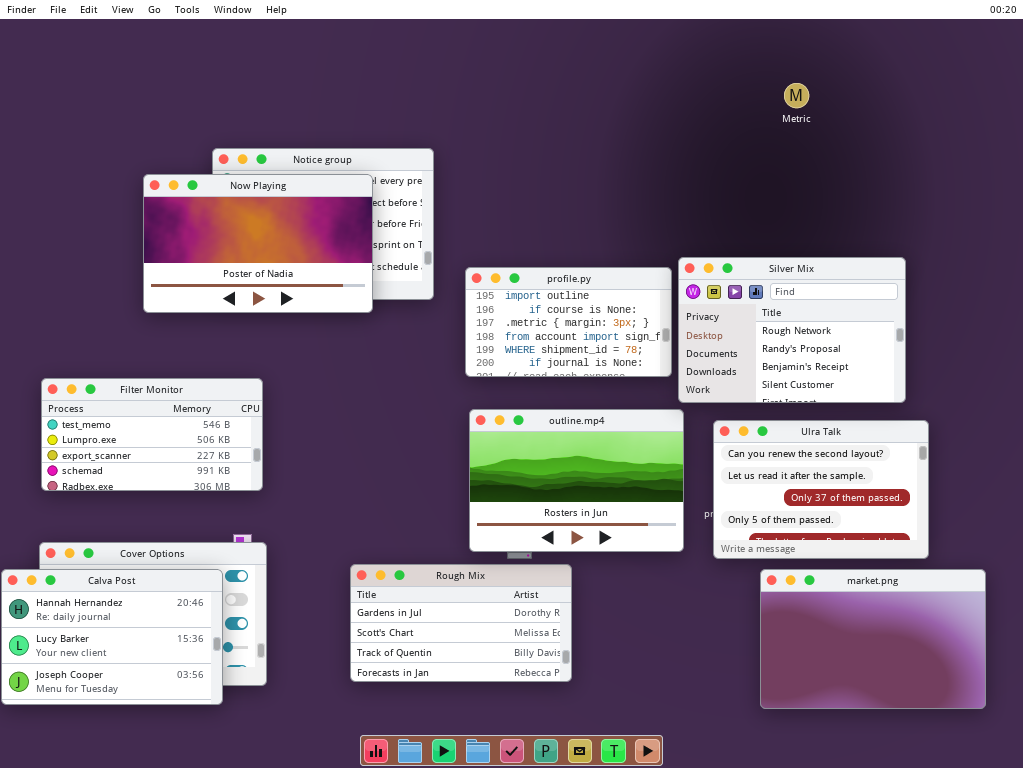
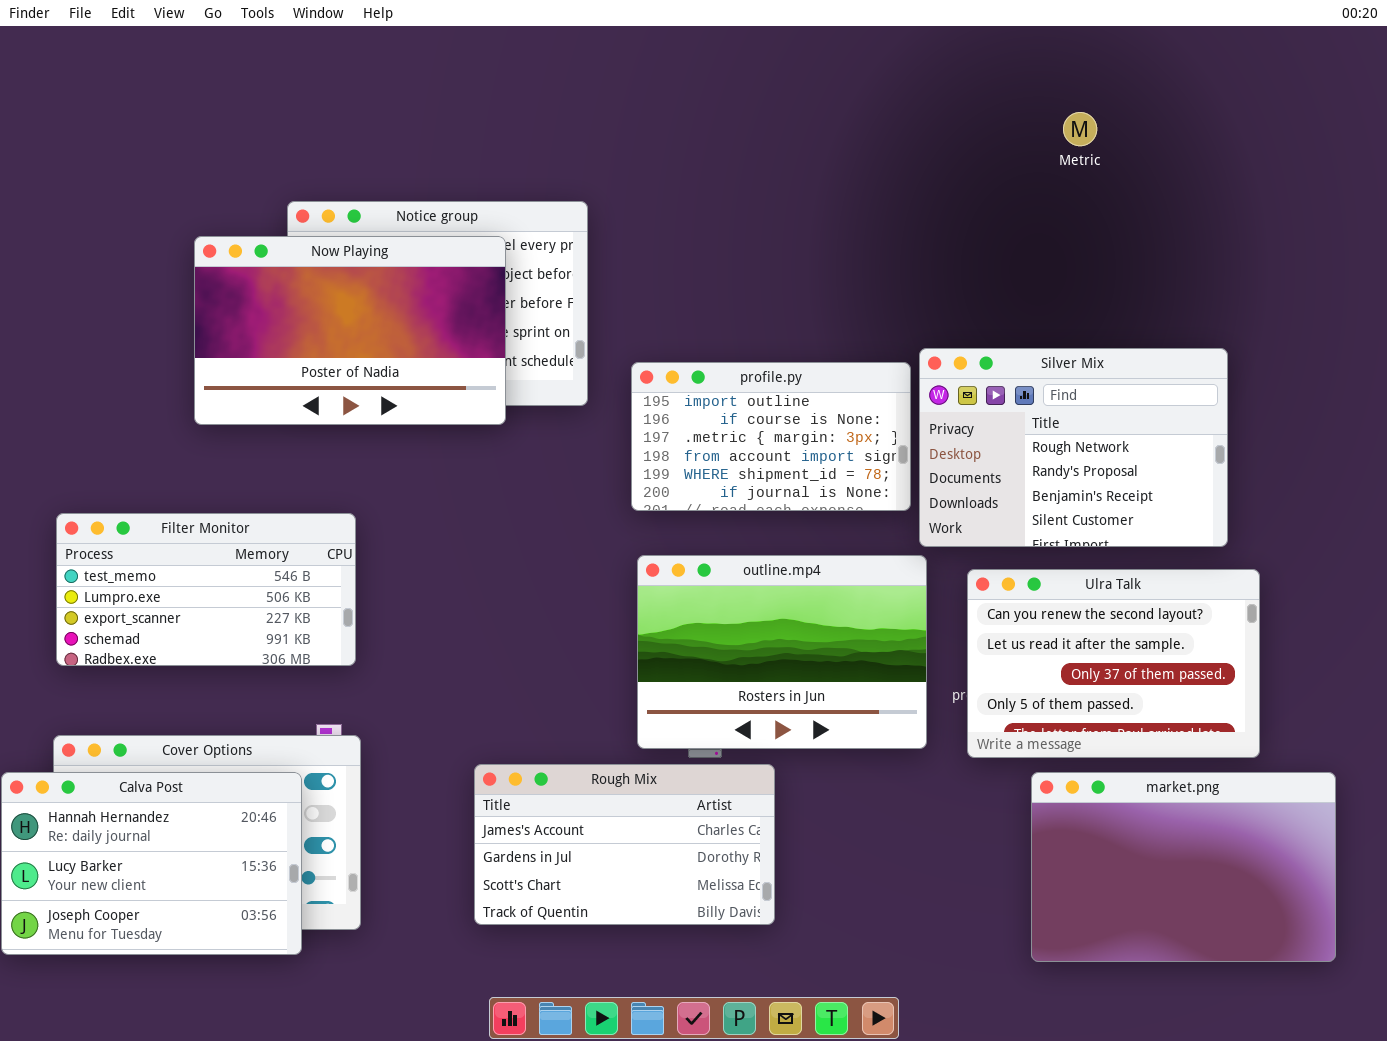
Rough Mix: [350,564,572,682] -> [474,764,775,925], scrolled up 1 row

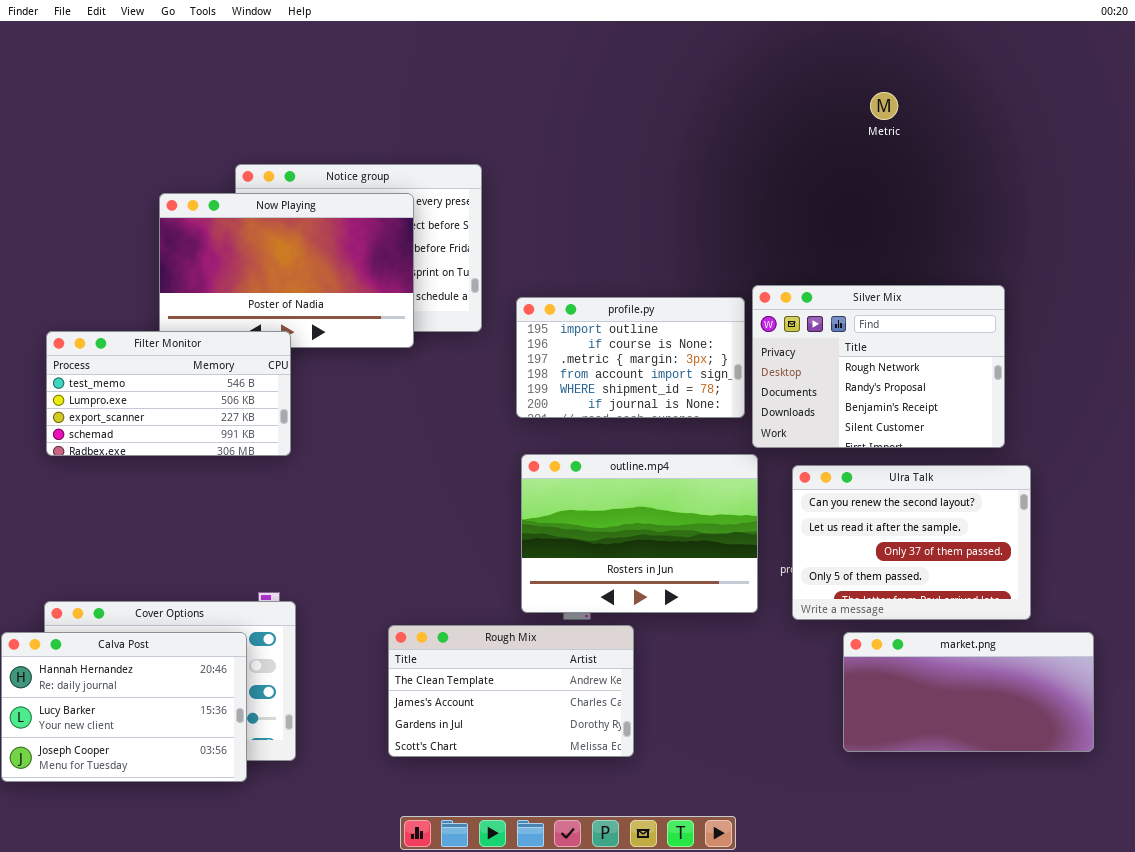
Filter Monitor: [56,513,356,666] -> [46,331,291,456], moved
Rough Mix: [474,764,775,925] -> [388,625,634,757], scrolled up 1 row
market.png: [1031,772,1336,962] -> [843,632,1094,752], resized

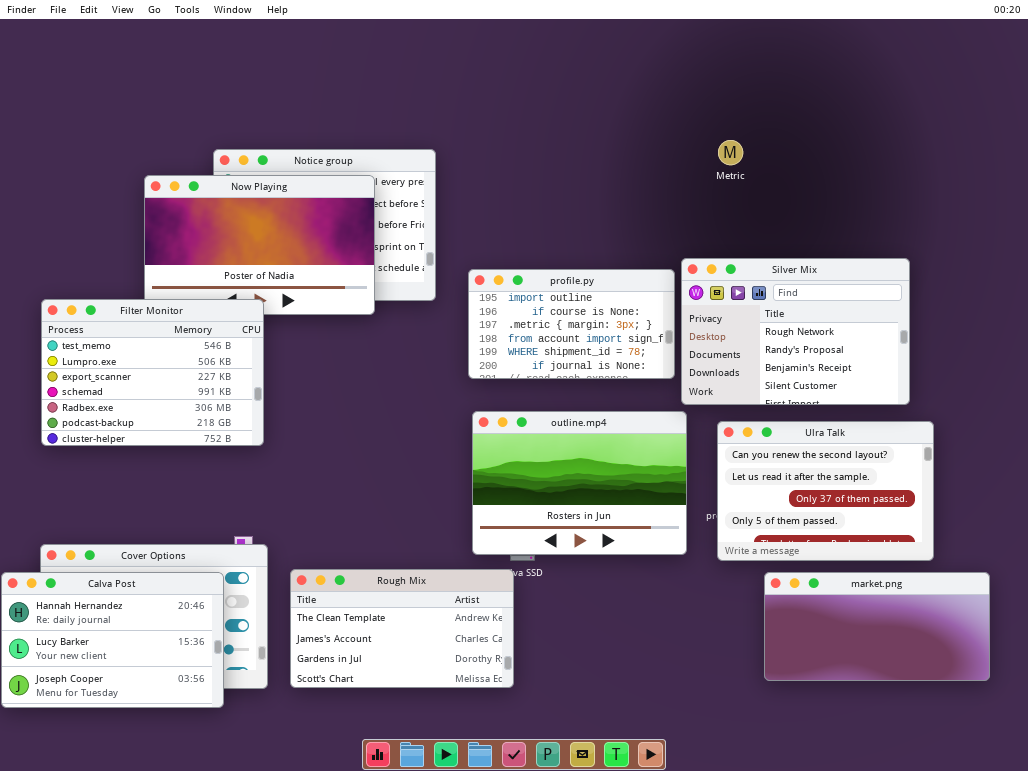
Metric: [870,92,898,120] -> [718,140,743,165], moved
Filter Monitor: [46,331,291,456] -> [41,299,264,446], resized
Rough Mix: [388,625,634,757] -> [290,569,514,688], moved

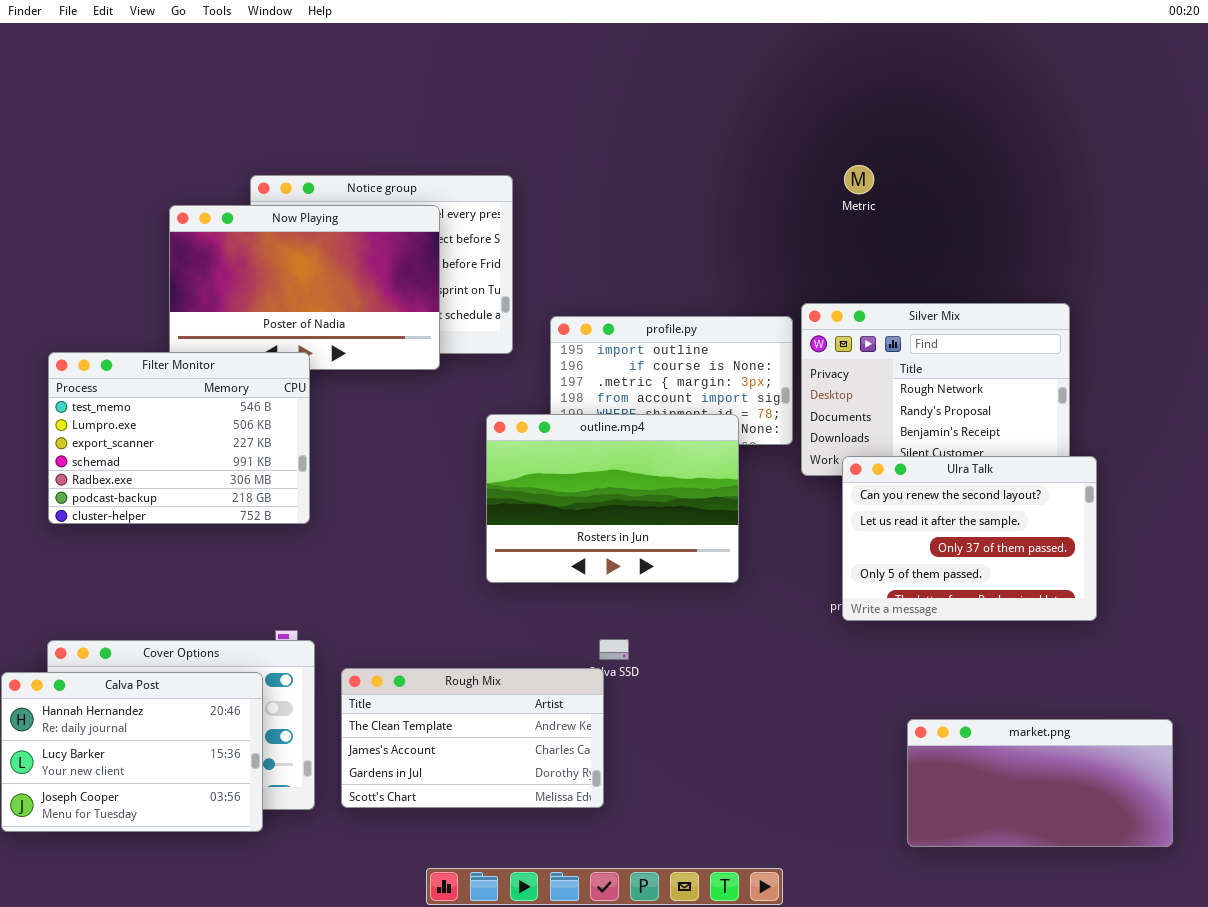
outline.mp4: [472,411,687,555] -> [486,414,739,583], moved
Ulra Talk: [717,421,934,561] -> [842,456,1097,621], moved
market.png: [764,572,990,681] -> [907,719,1173,847], moved

